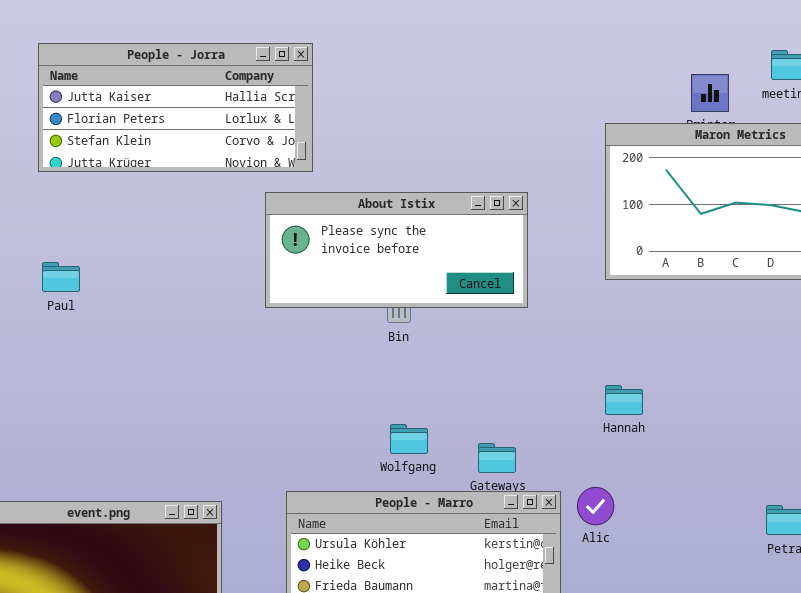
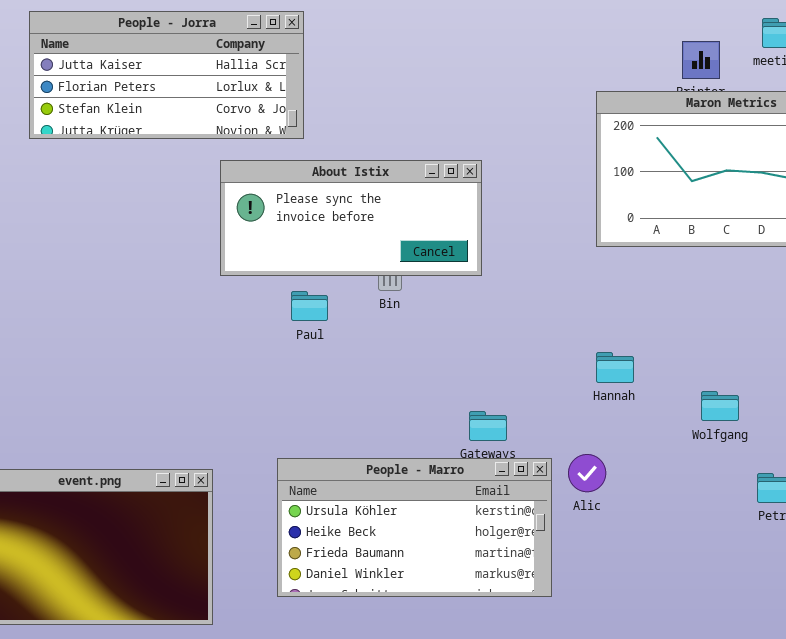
About Istix: [265,192,528,308] -> [220,160,482,276], moved
Paul: [42,262,80,292] -> [291,291,328,321], moved
Wolfgang: [390,424,428,454] -> [701,391,739,421], moved

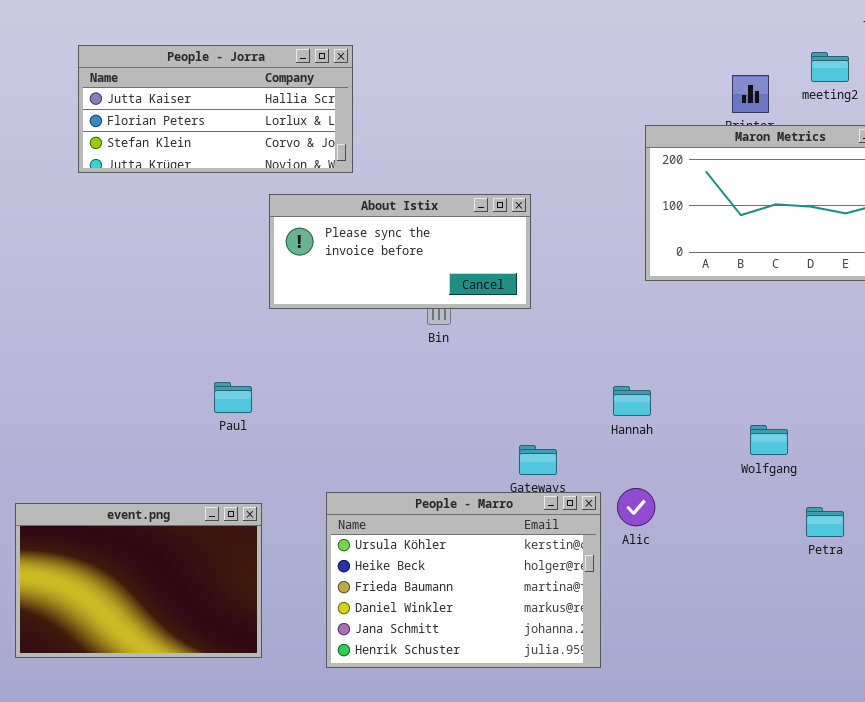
Paul: [291,291,328,321] -> [214,382,252,413], moved
Hannah: [596,352,634,383] -> [613,386,651,416], moved
People - Marro: [277,458,552,597] -> [326,492,601,668], resized

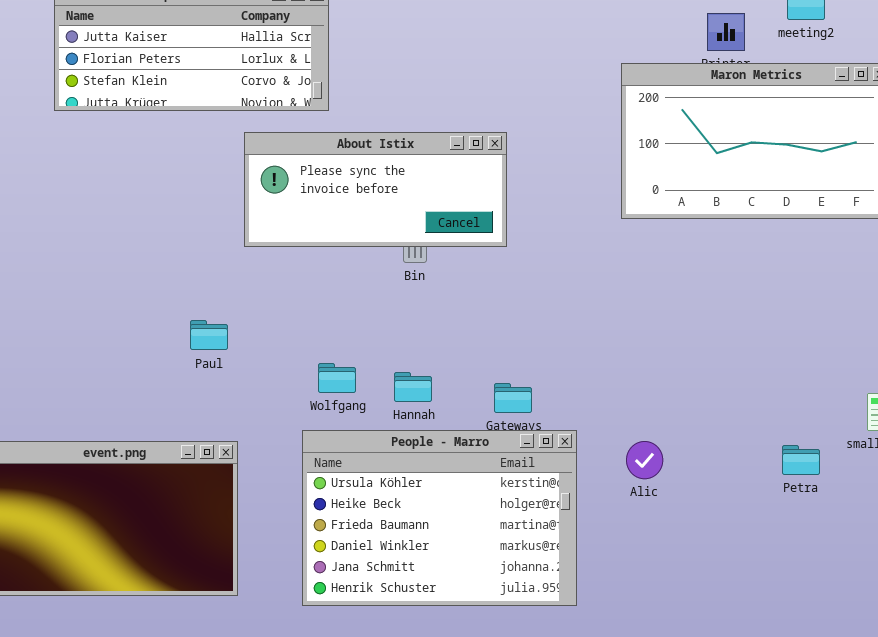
Hannah: [613,386,651,416] -> [394,372,432,402], moved
Wolfgang: [750,425,788,455] -> [318,363,356,393], moved
Alic: [617,488,655,526] -> [626,441,663,479], moved

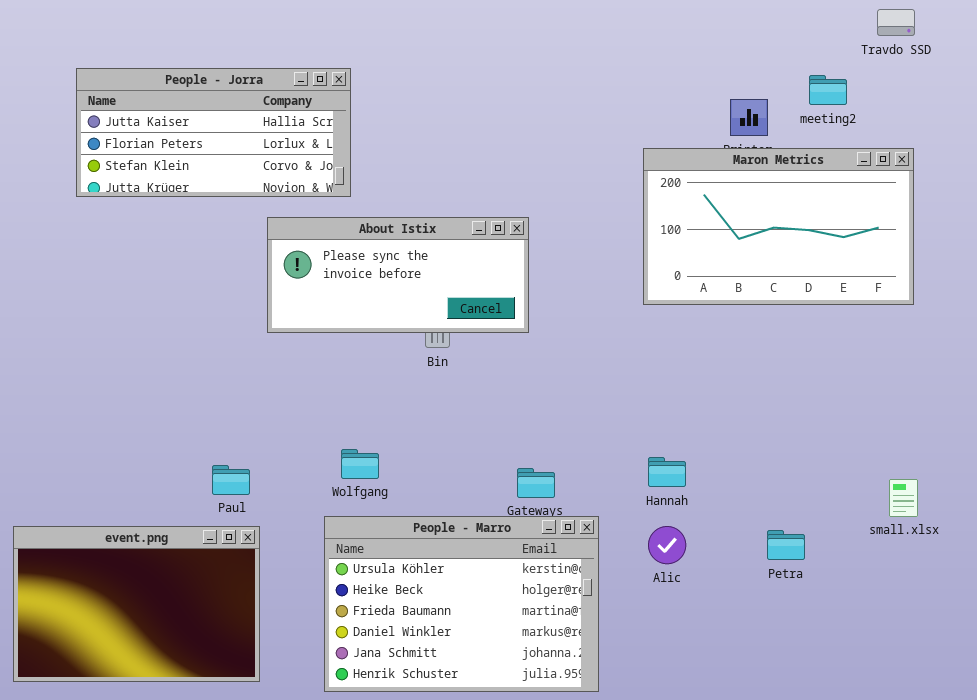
Paul: [190,320,228,350] -> [212,465,250,495], moved
Hannah: [394,372,432,402] -> [648,457,686,487], moved
Petra: [782,445,820,475] -> [767,530,805,560], moved

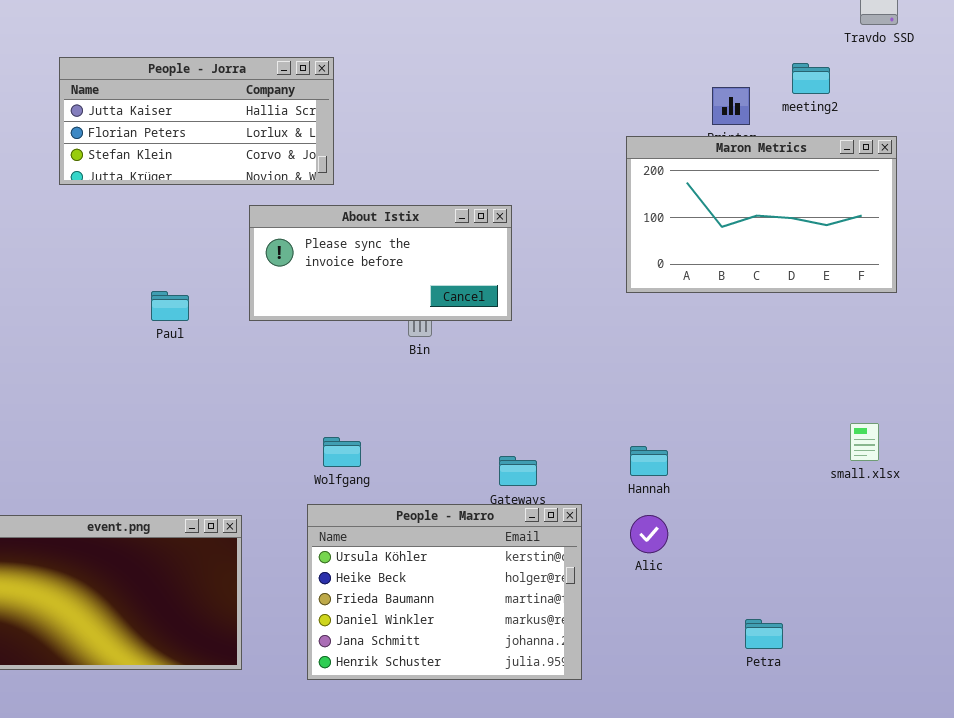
Paul: [212,465,250,495] -> [151,291,189,321], moved
small.xlsx: [889,479,918,517] -> [850,423,879,461], moved
Petra: [767,530,805,560] -> [745,619,783,649], moved

